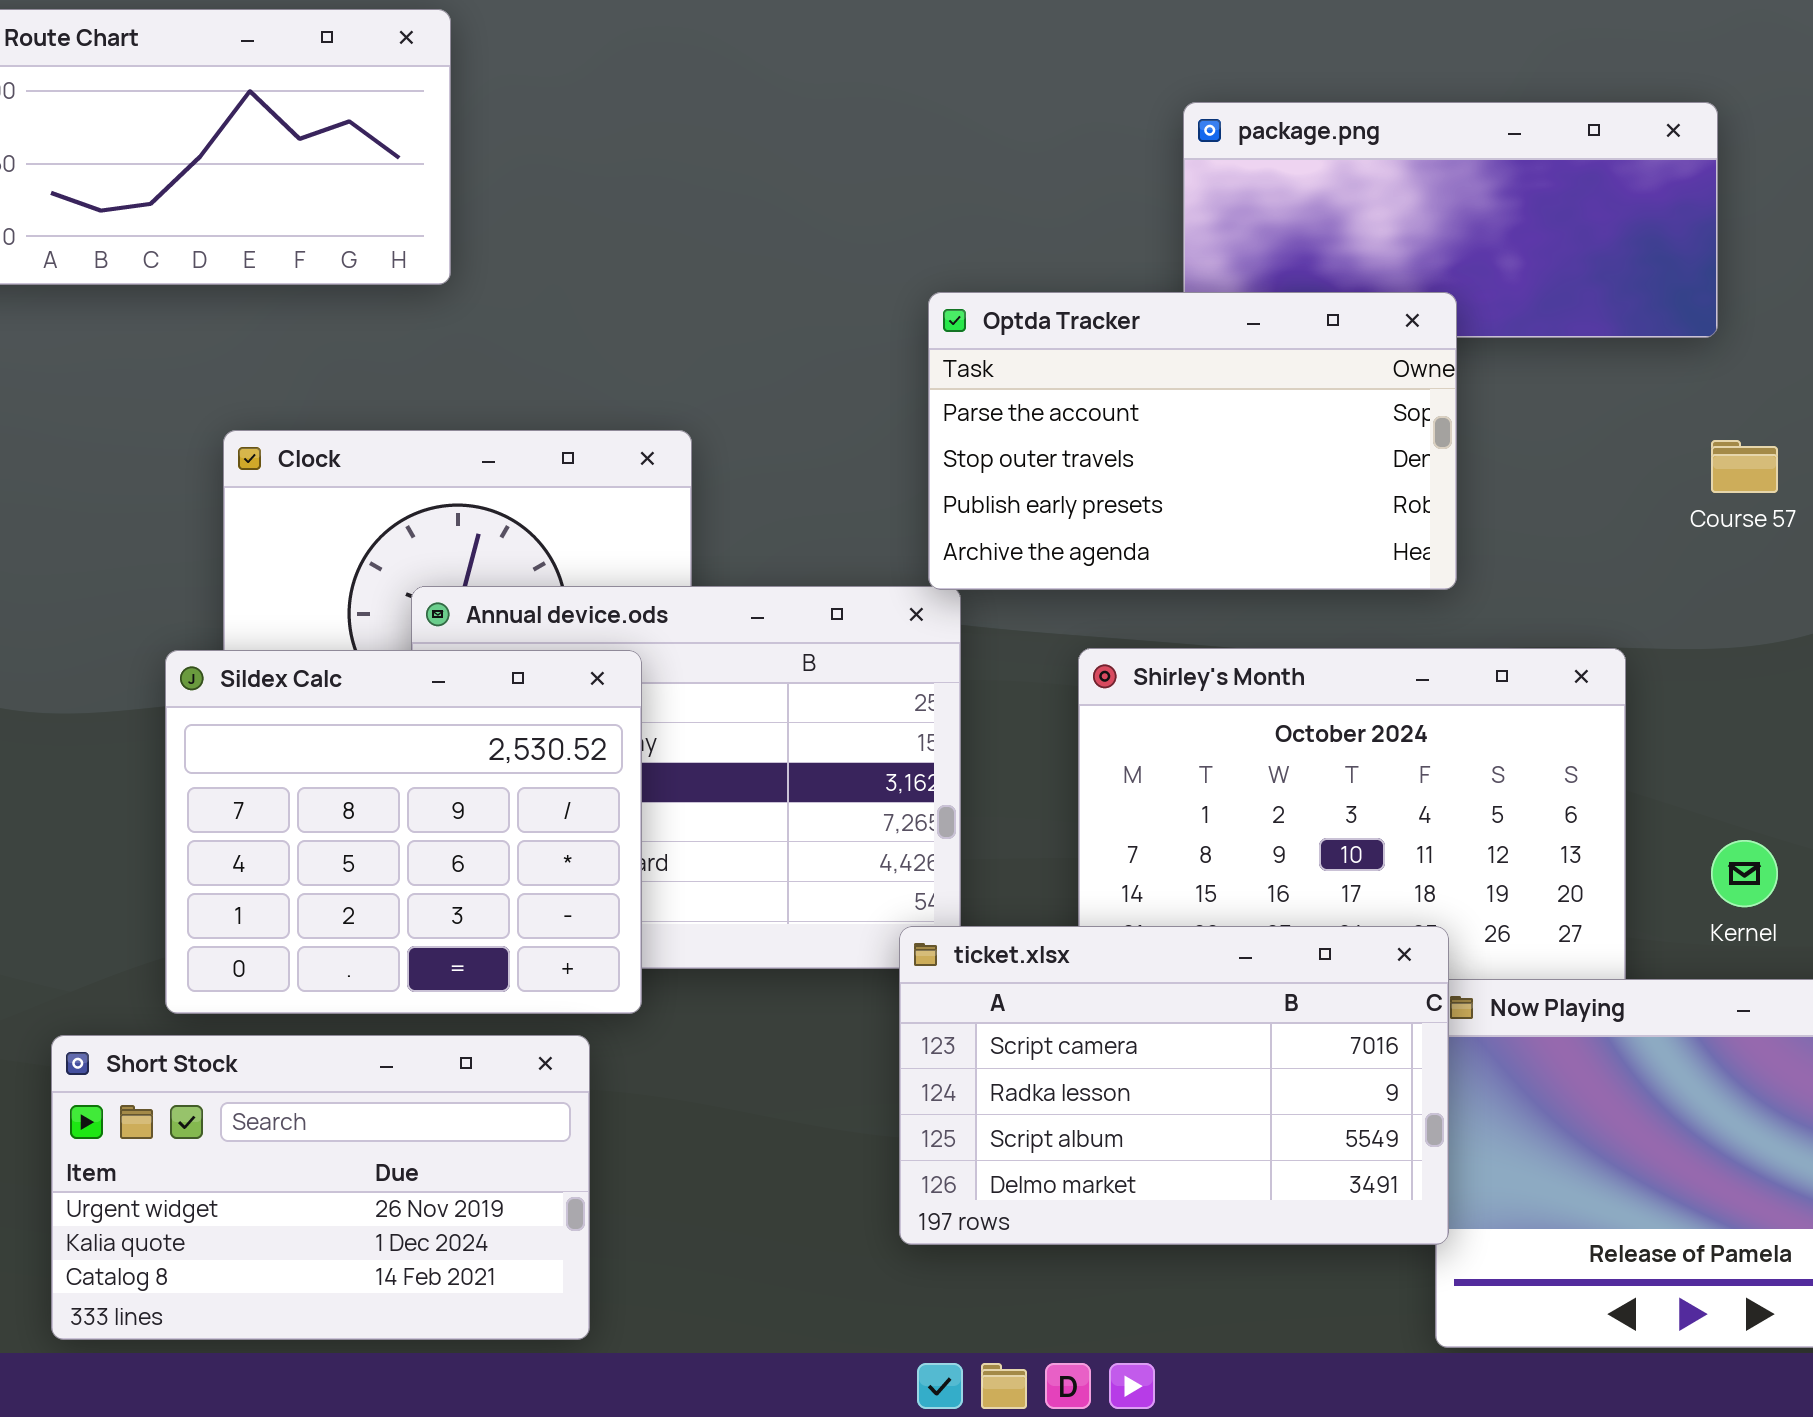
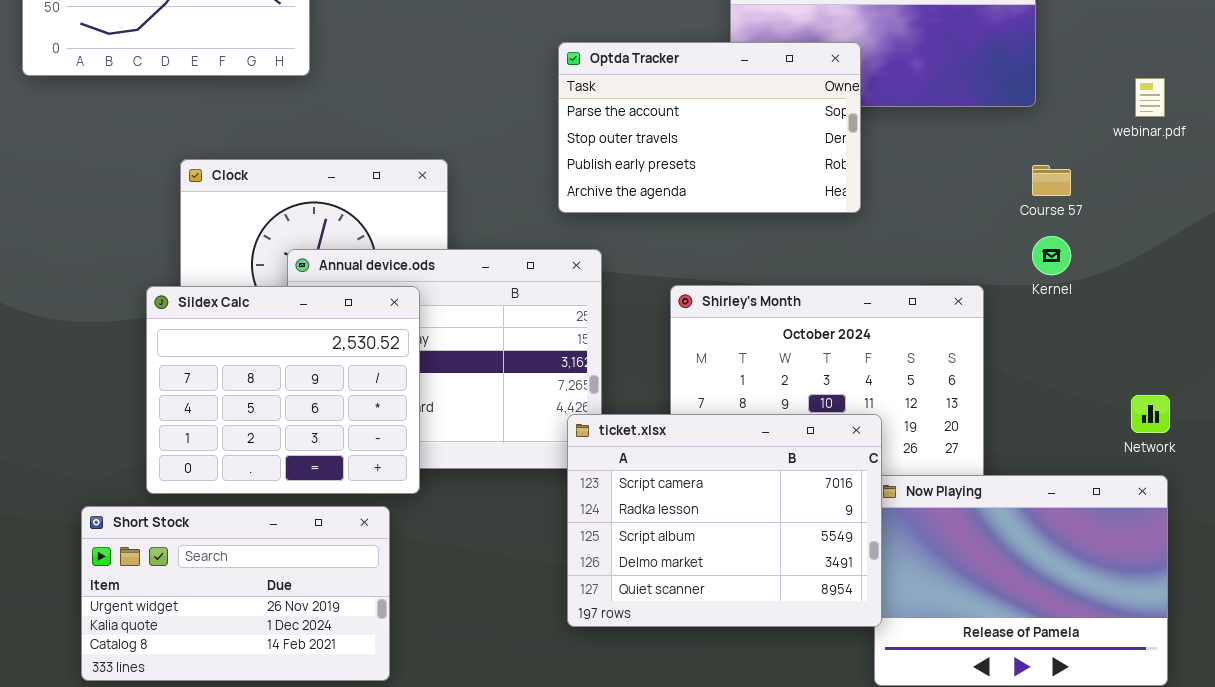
Optda Tracker: [928,292,1457,590] -> [558,42,861,213], moved
Kernel: [1711,840,1778,907] -> [1032,236,1071,275], moved
ticket.xlsx: [899,926,1449,1245] -> [567,414,882,627], resized

